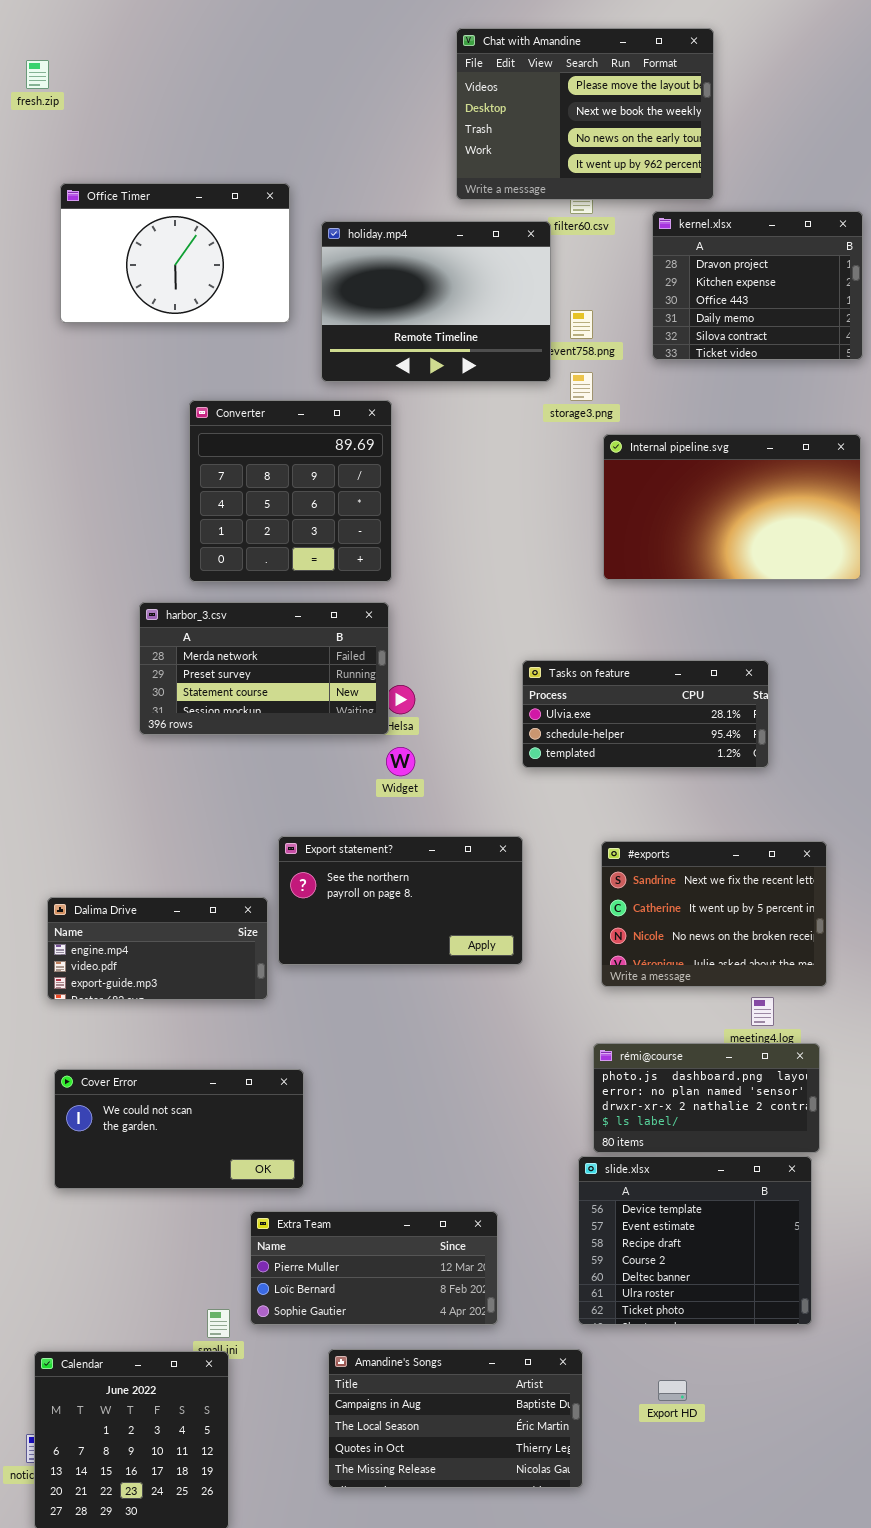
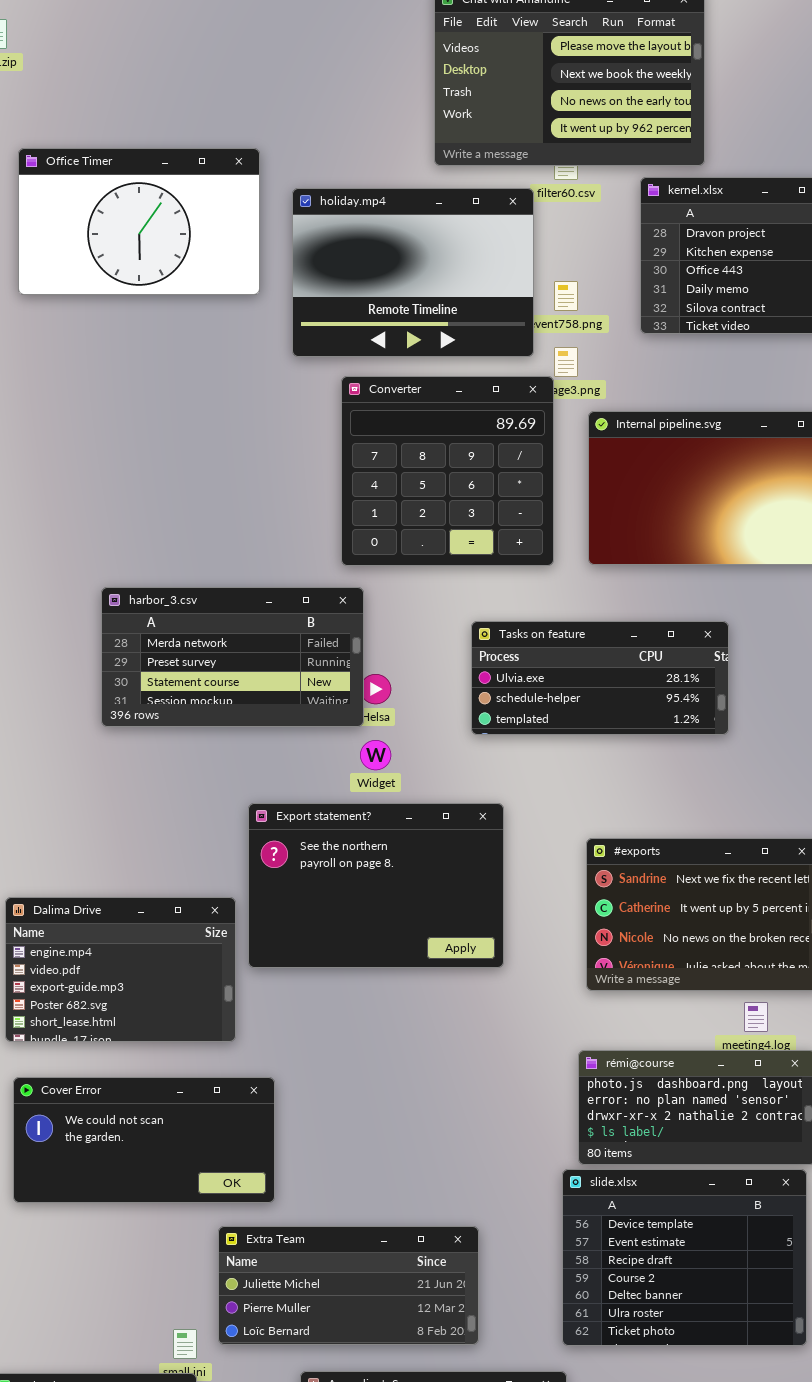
Converter: [189,400,392,582] -> [341,376,554,566], moved
Tasks on feature: [522,660,769,768] -> [471,621,729,735], moved
Export statement?: [278,836,523,965] -> [248,803,504,968], resized
Dalima Drive: [47,897,268,1000] -> [5,897,236,1042], resized
Extra Team: [250,1211,498,1325] -> [218,1226,479,1345], scrolled up 1 row

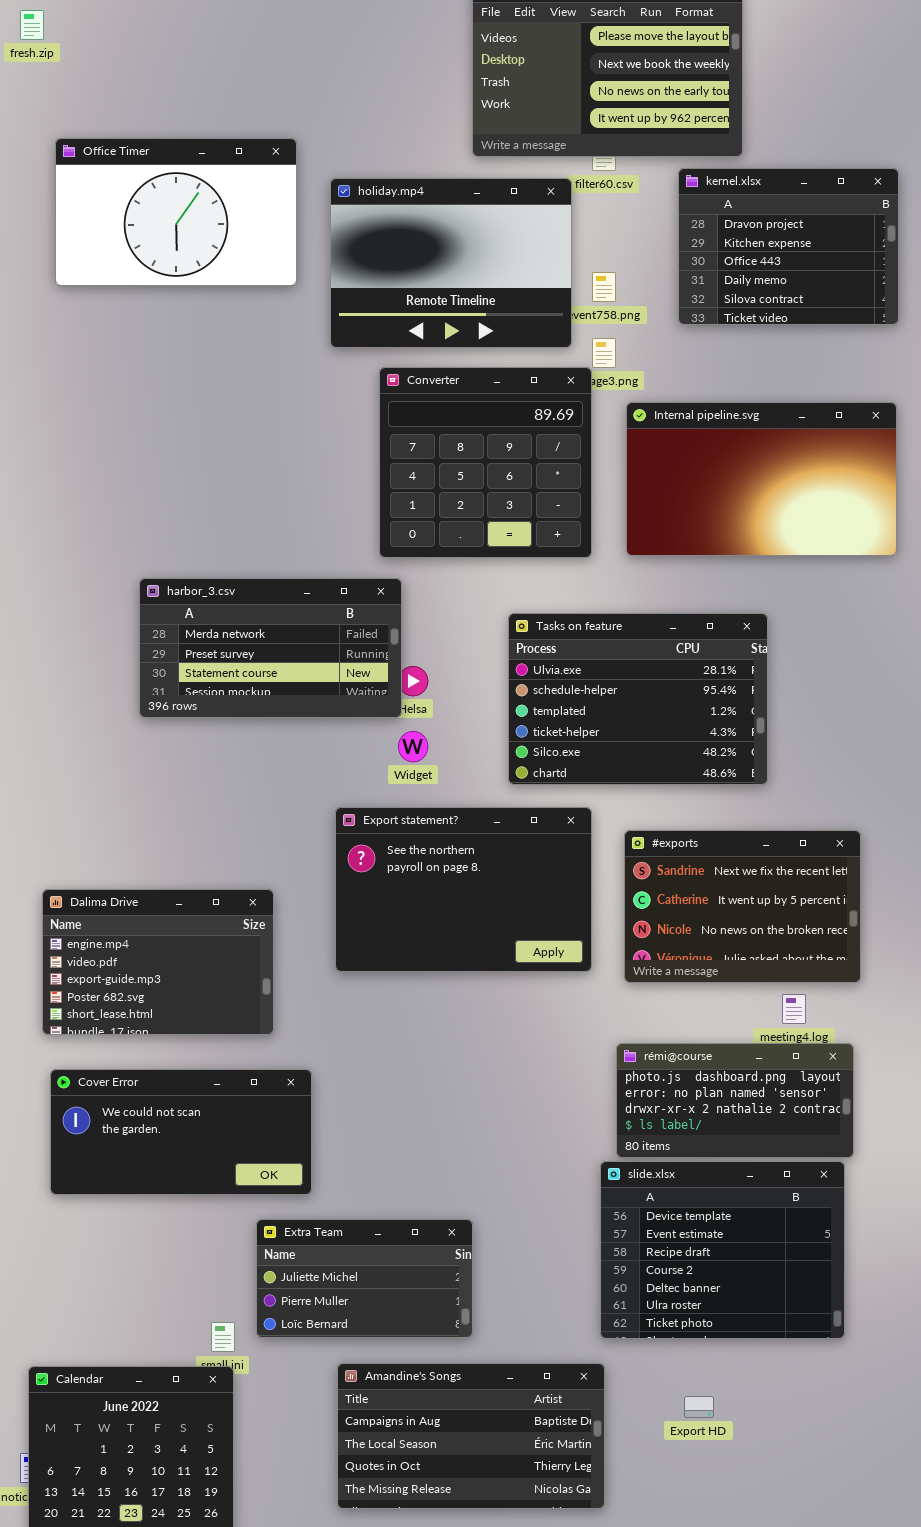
Tasks on feature: [471,621,729,735] -> [508,613,768,785], resized
Export statement?: [248,803,504,968] -> [335,807,592,972], moved
Extra Team: [218,1226,479,1345] -> [256,1219,473,1338], resized

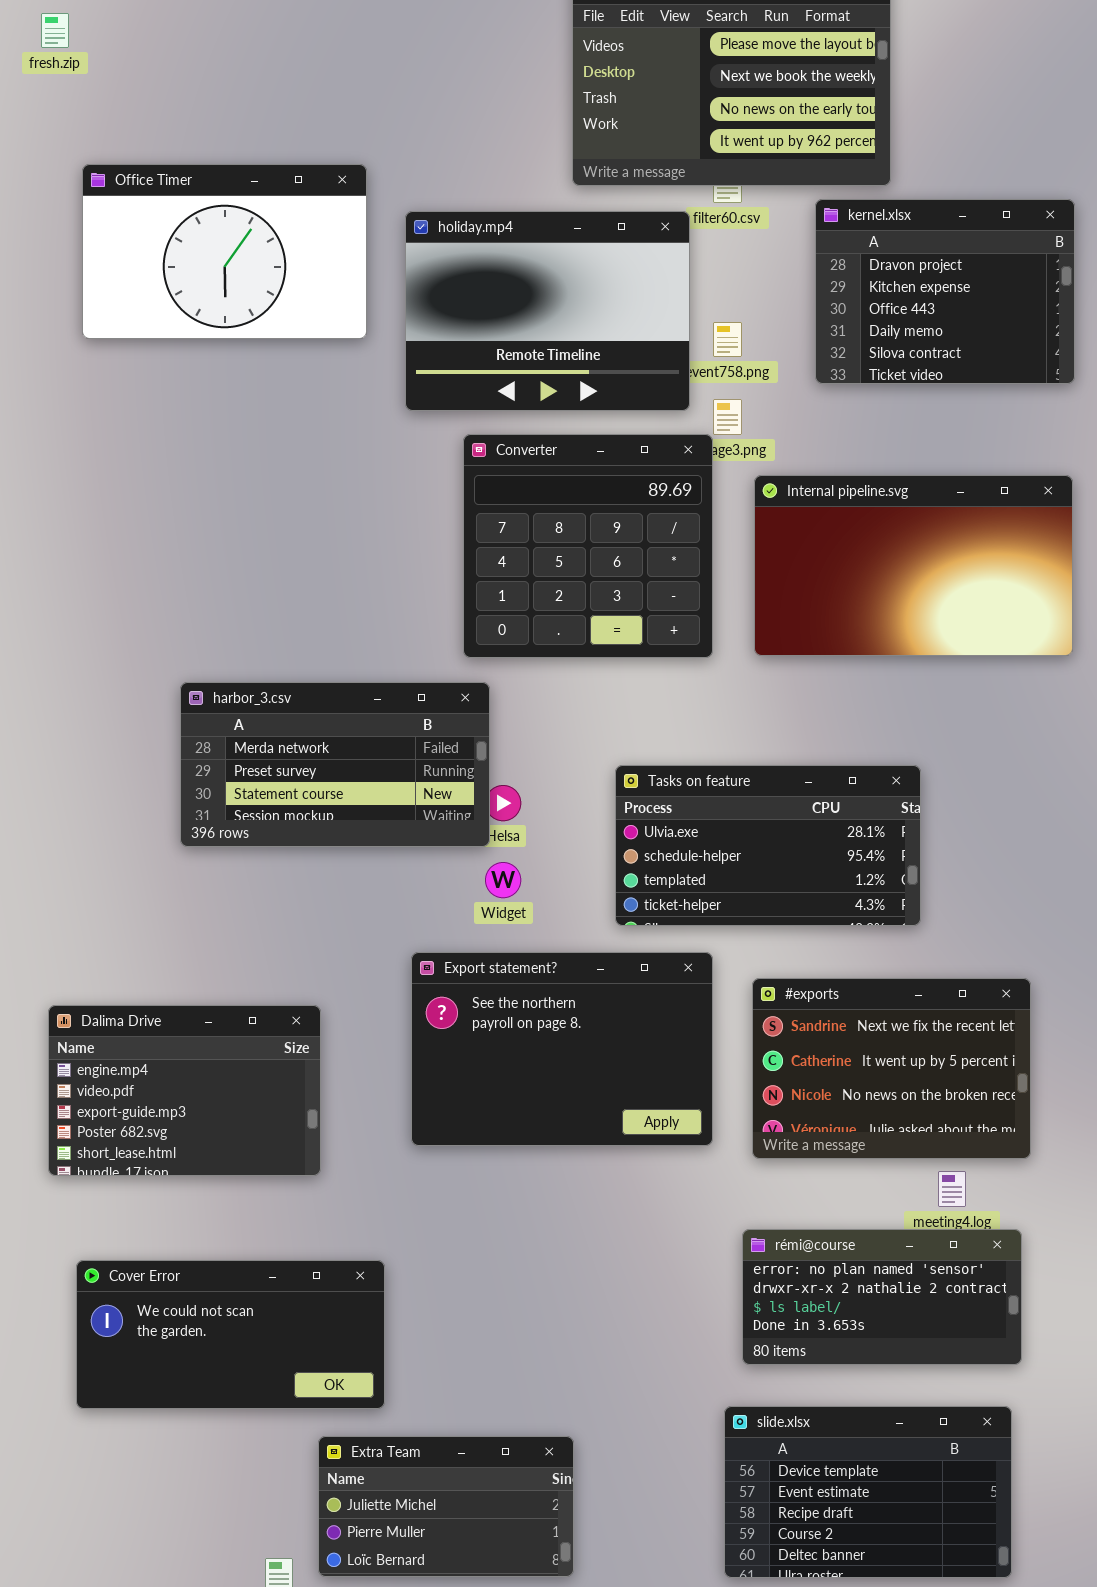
Tasks on feature: [508,613,768,785] -> [615,765,921,926], resized
Dalima Drive: [42,889,274,1035] -> [48,1005,321,1176], moved
rémi@course: [616,1043,854,1158] -> [742,1229,1022,1365], scrolled down 1 row
slide.xlsx: [600,1161,845,1339] -> [724,1406,1012,1578], resized

